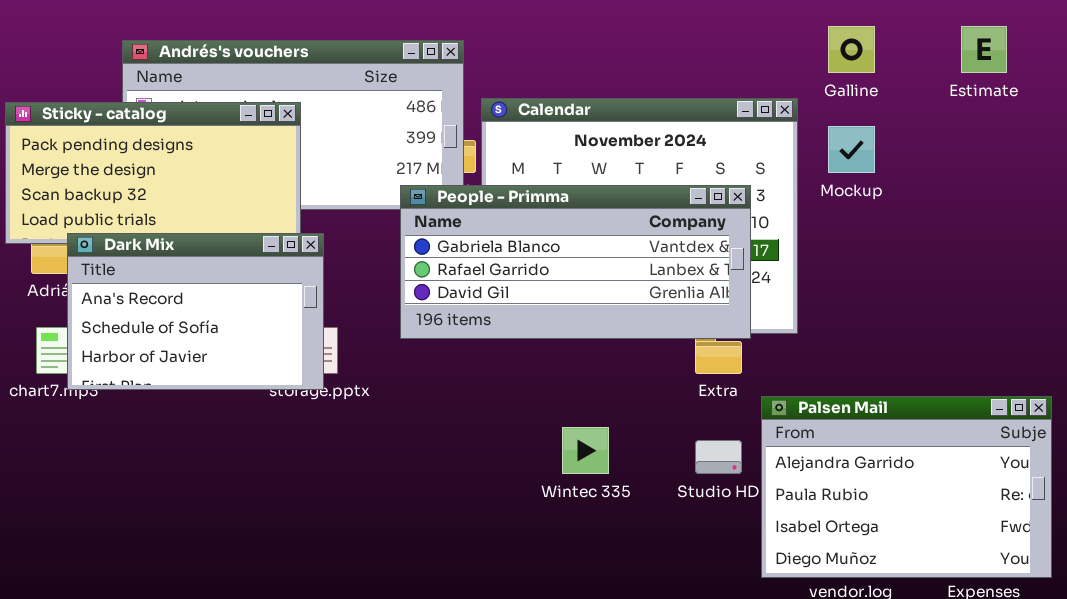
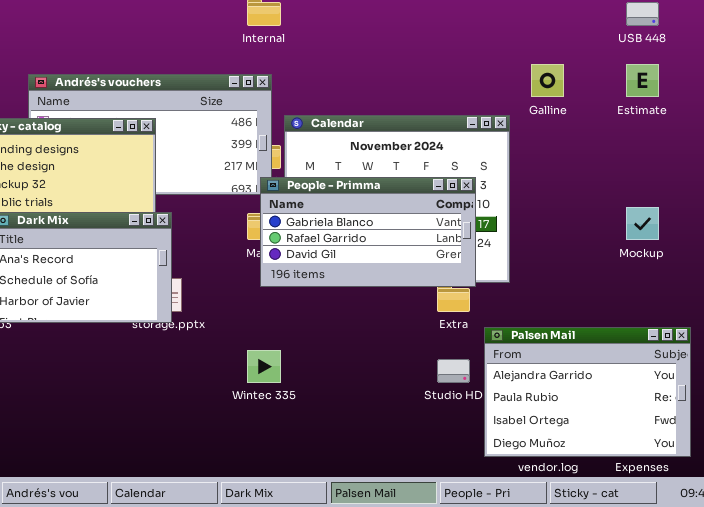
Mockup: [828,126,875,173] -> [626,207,659,240], moved
People - Primma: [400,185,751,339] -> [260,177,476,287], resized
Wintec 335: [562,427,609,474] -> [247,350,281,383], moved

